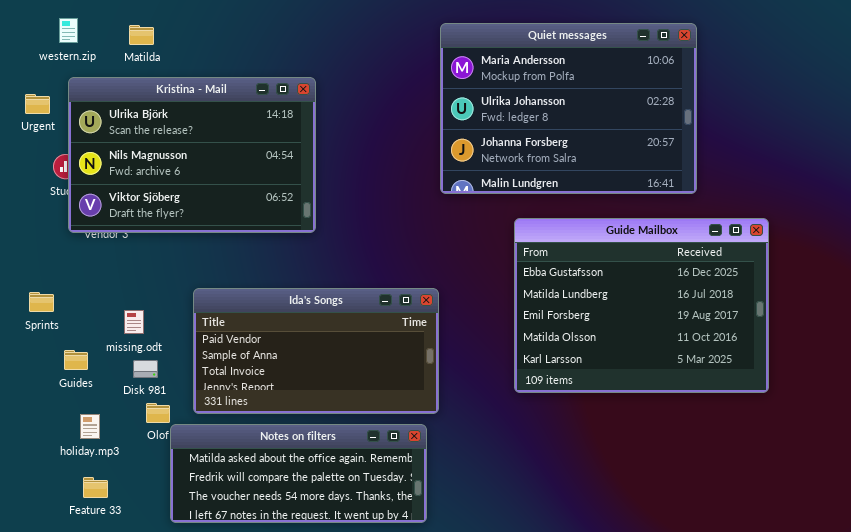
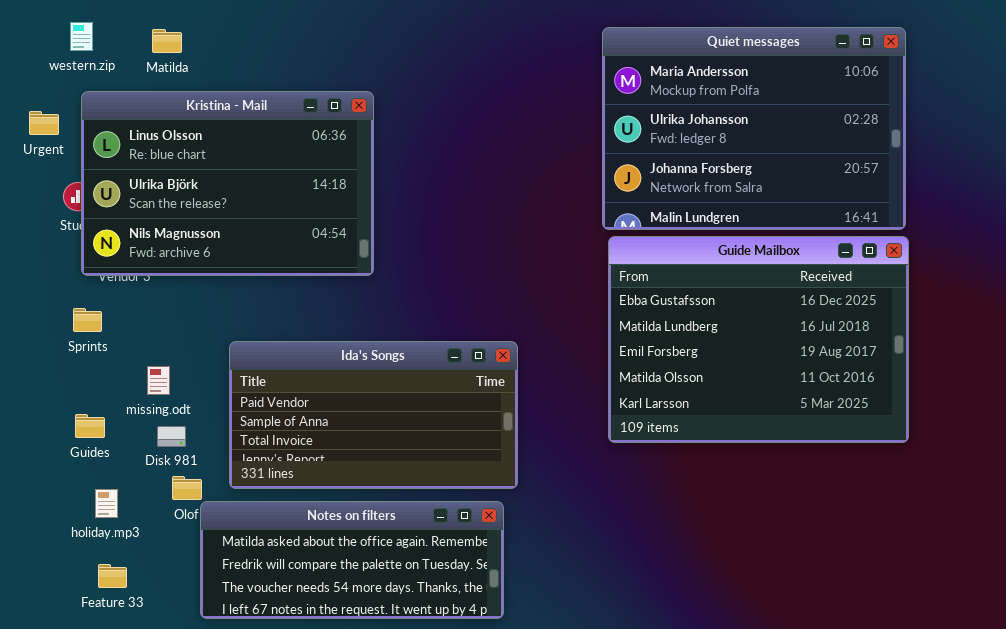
Quiet messages: [440,23,697,194] -> [602,27,906,230], moved
Kristina - Mail: [68,77,316,233] -> [81,91,374,276], scrolled up 1 row
Guide Mailbox: [514,218,769,393] -> [608,236,909,443], moved
Sprints: [29,292,54,312] -> [73,308,102,332], moved

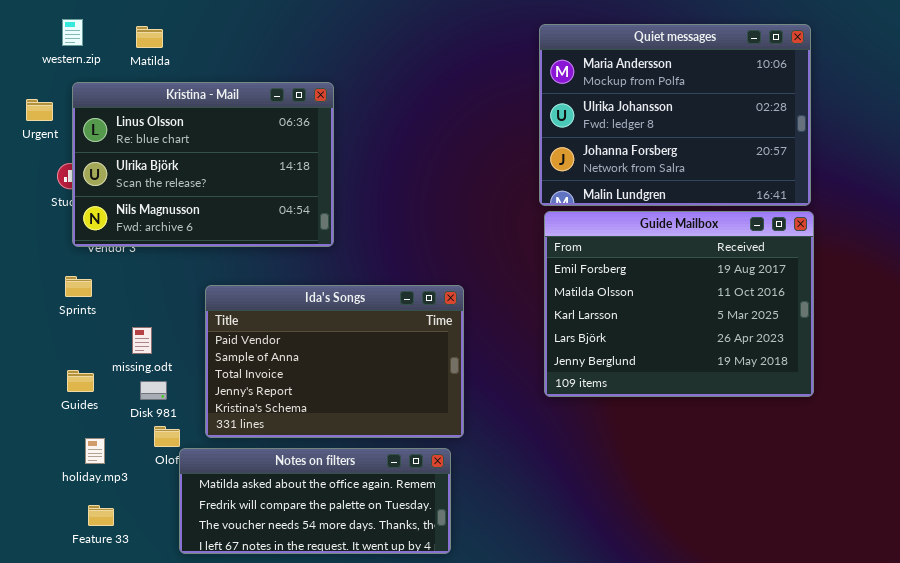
Guide Mailbox: [608,236,909,443] -> [544,211,814,397], scrolled down 2 rows
Ida's Songs: [229,341,518,489] -> [205,285,464,438], resized

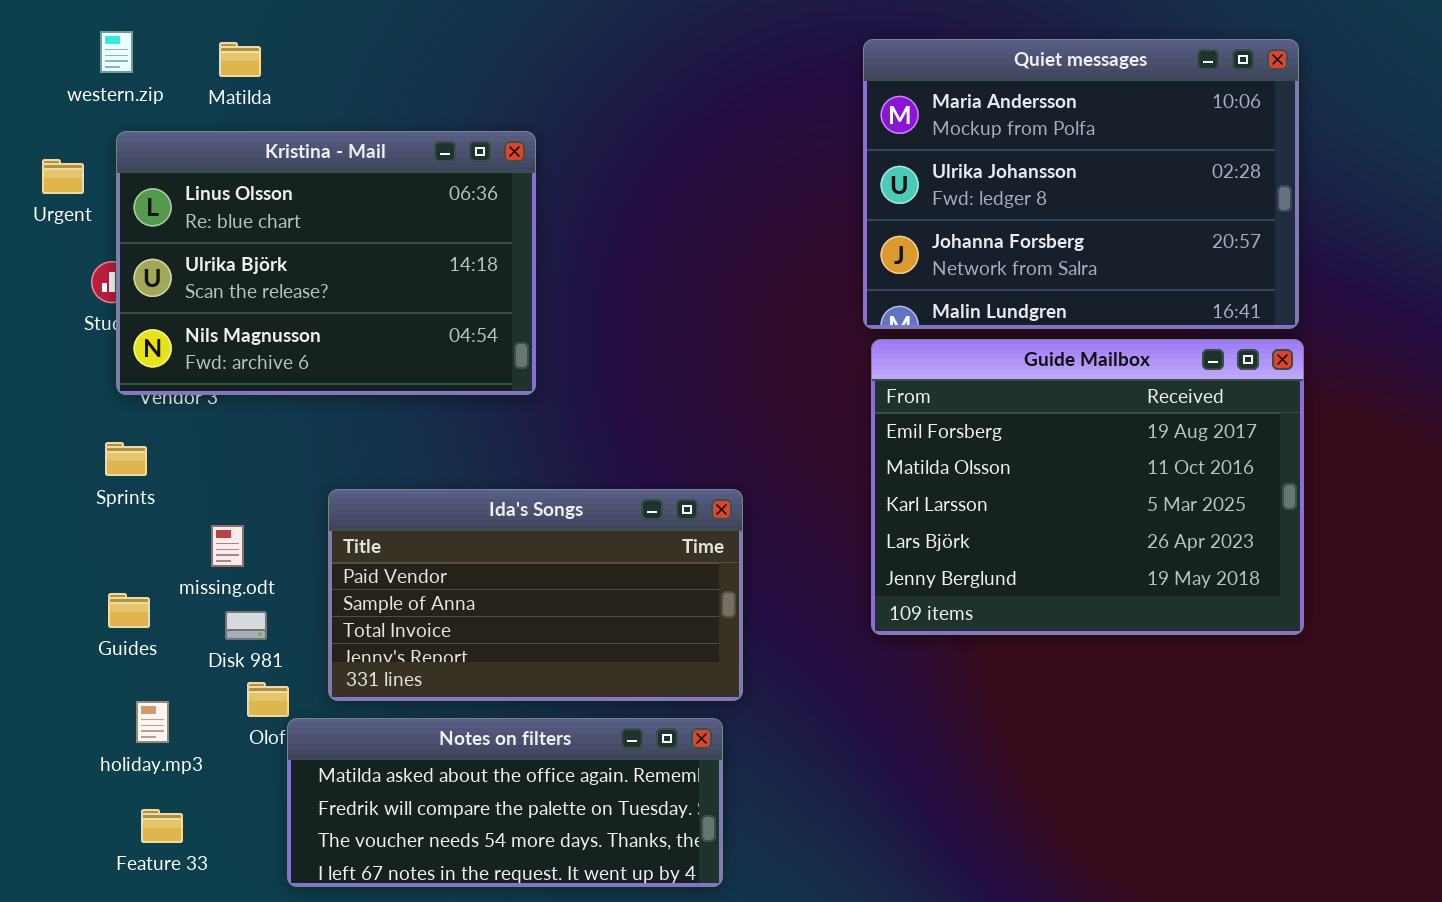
Ida's Songs: [205,285,464,438] -> [328,489,743,701], resized

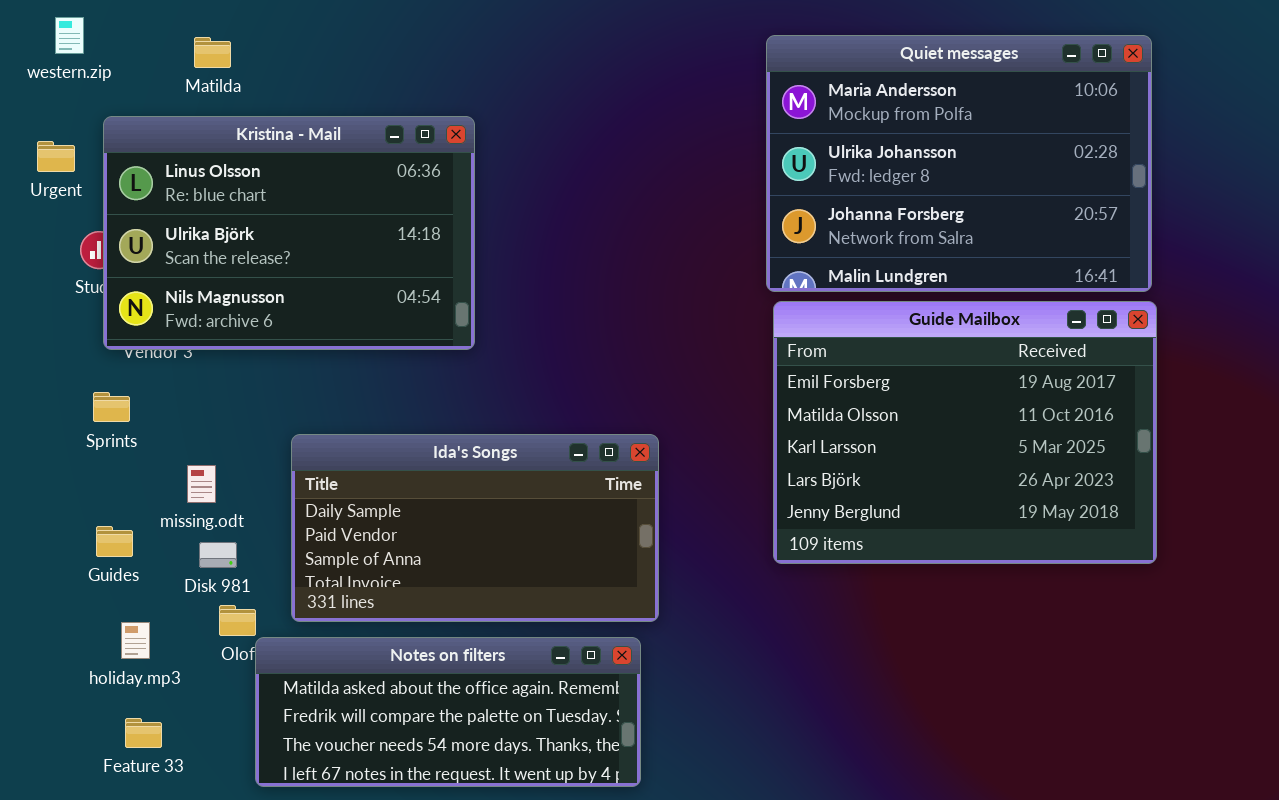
western.zip: [100,31,133,73] -> [55,17,84,54], moved
Ida's Songs: [328,489,743,701] -> [291,434,659,622], scrolled up 1 row

